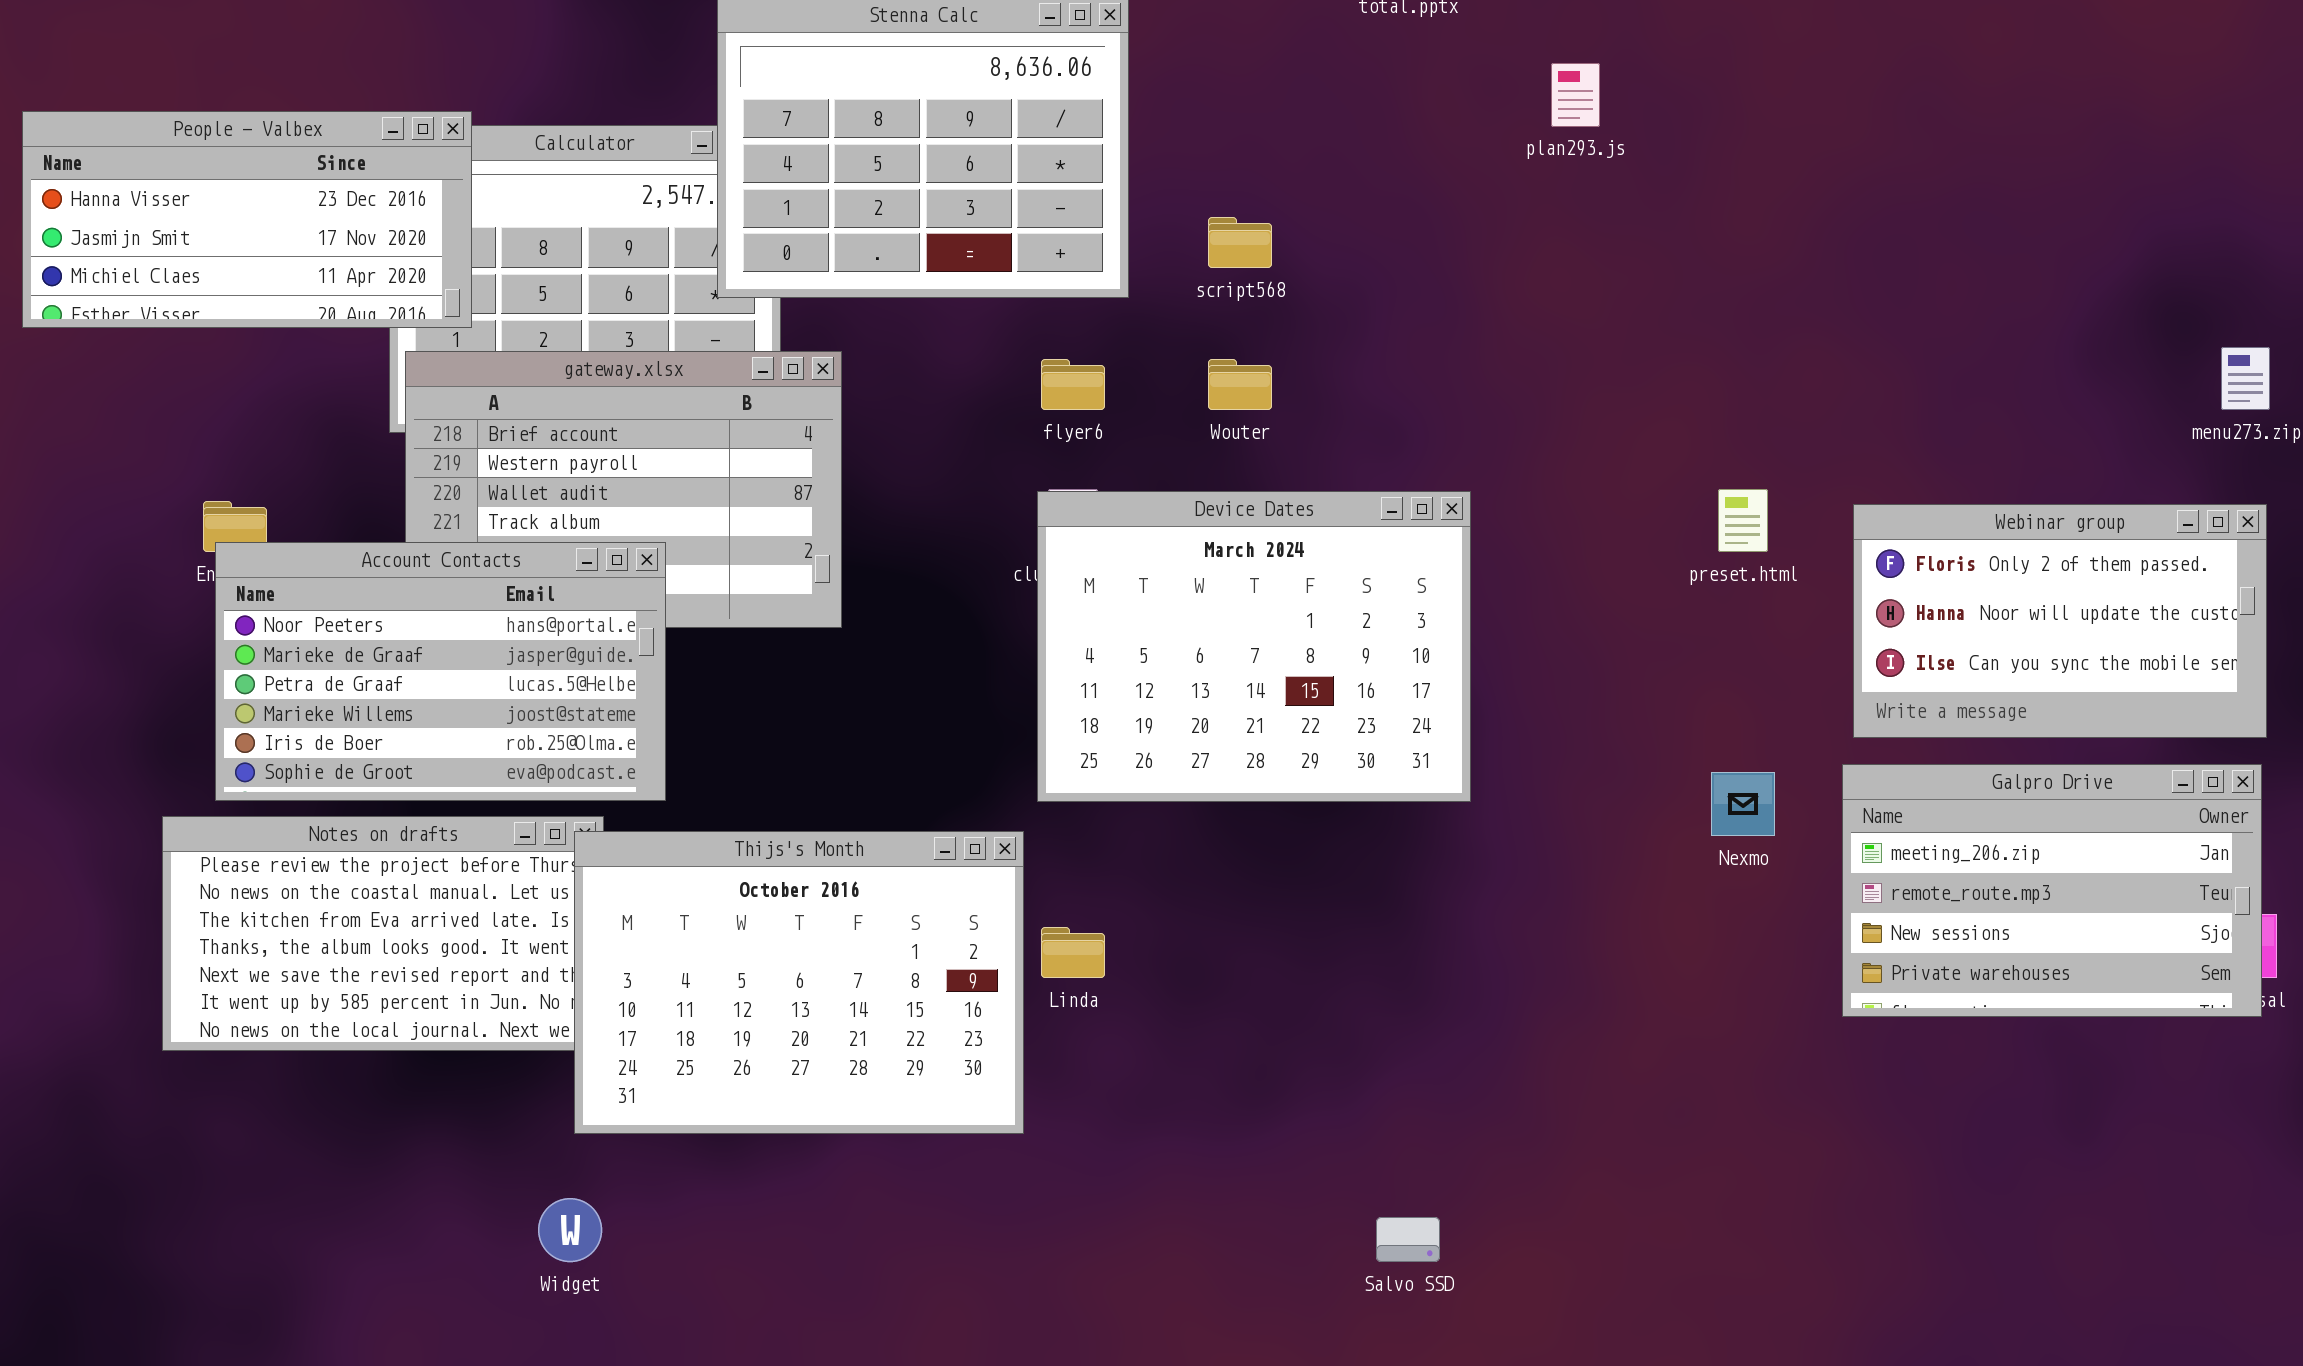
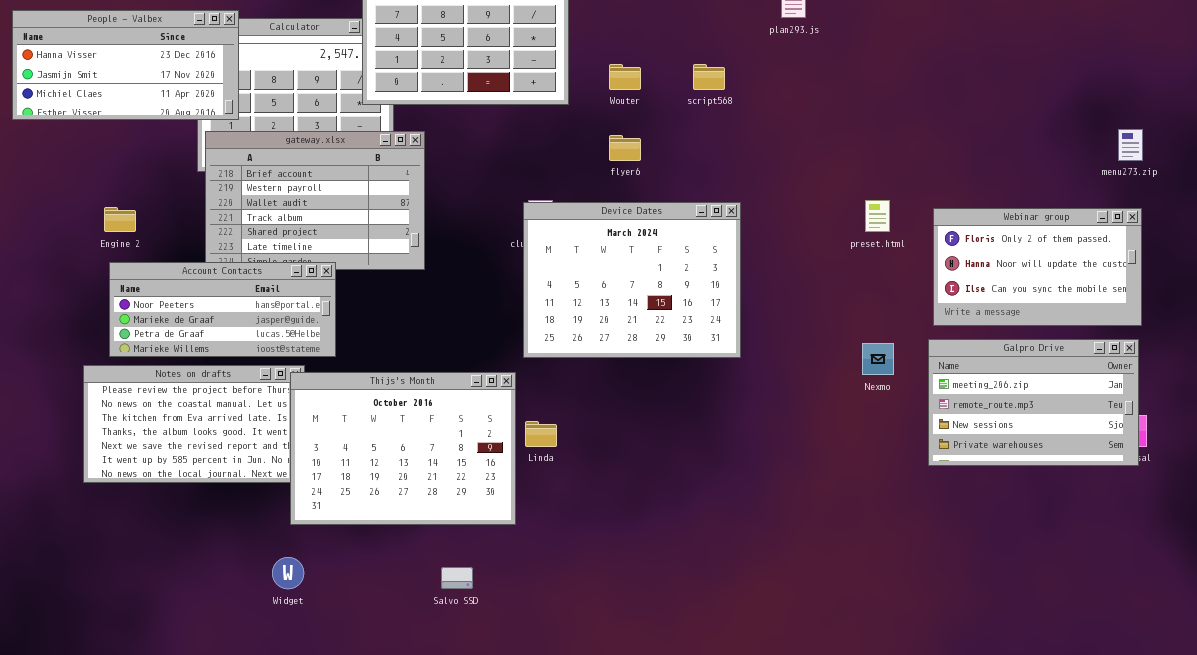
script568: [1208,217,1272,268] -> [693,64,725,90], moved
flyer6: [1041,359,1105,410] -> [609,135,641,161], moved
Wouter: [1208,359,1272,410] -> [609,64,641,90], moved
Account Contacts: [215,542,666,801] -> [109,262,336,357], resized
Salvo SSD: [1376,1217,1440,1262] -> [441,567,473,589], moved

